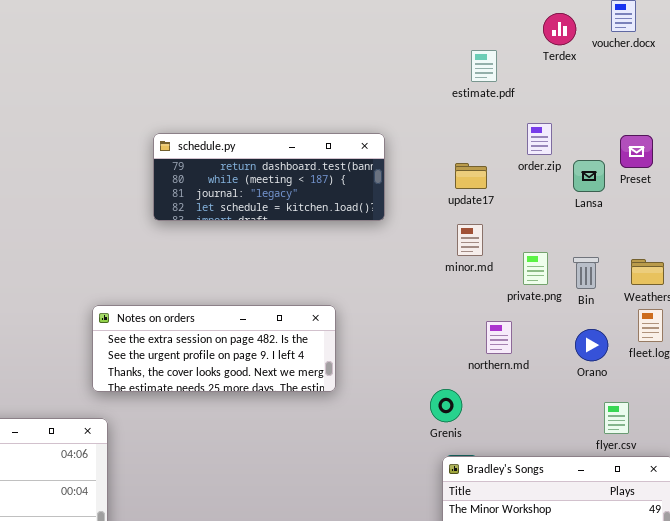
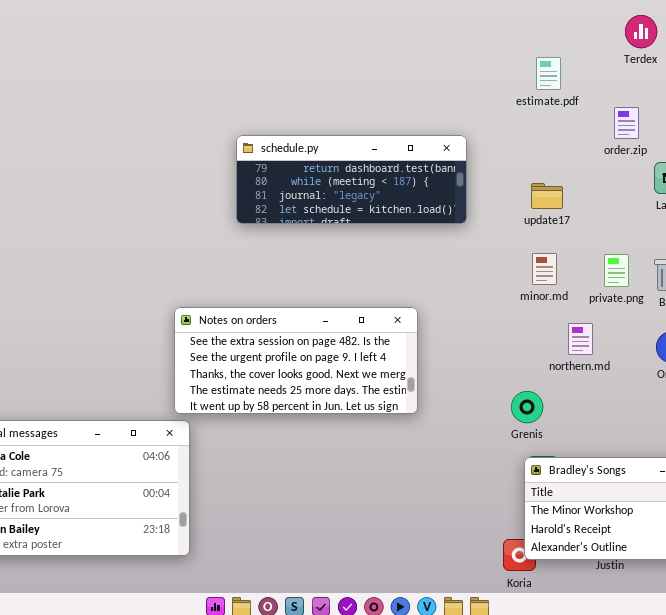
estimate.pdf: [471,50,497,82] -> [536,57,561,90], moved
order.zip: [527,123,552,155] -> [614,107,639,139], moved
update17: [455,163,487,189] -> [531,183,563,209], moved
minor.md: [457,224,483,256] -> [532,253,557,285], moved
Notes on orders: [92,305,336,392] -> [174,307,418,414], resized

